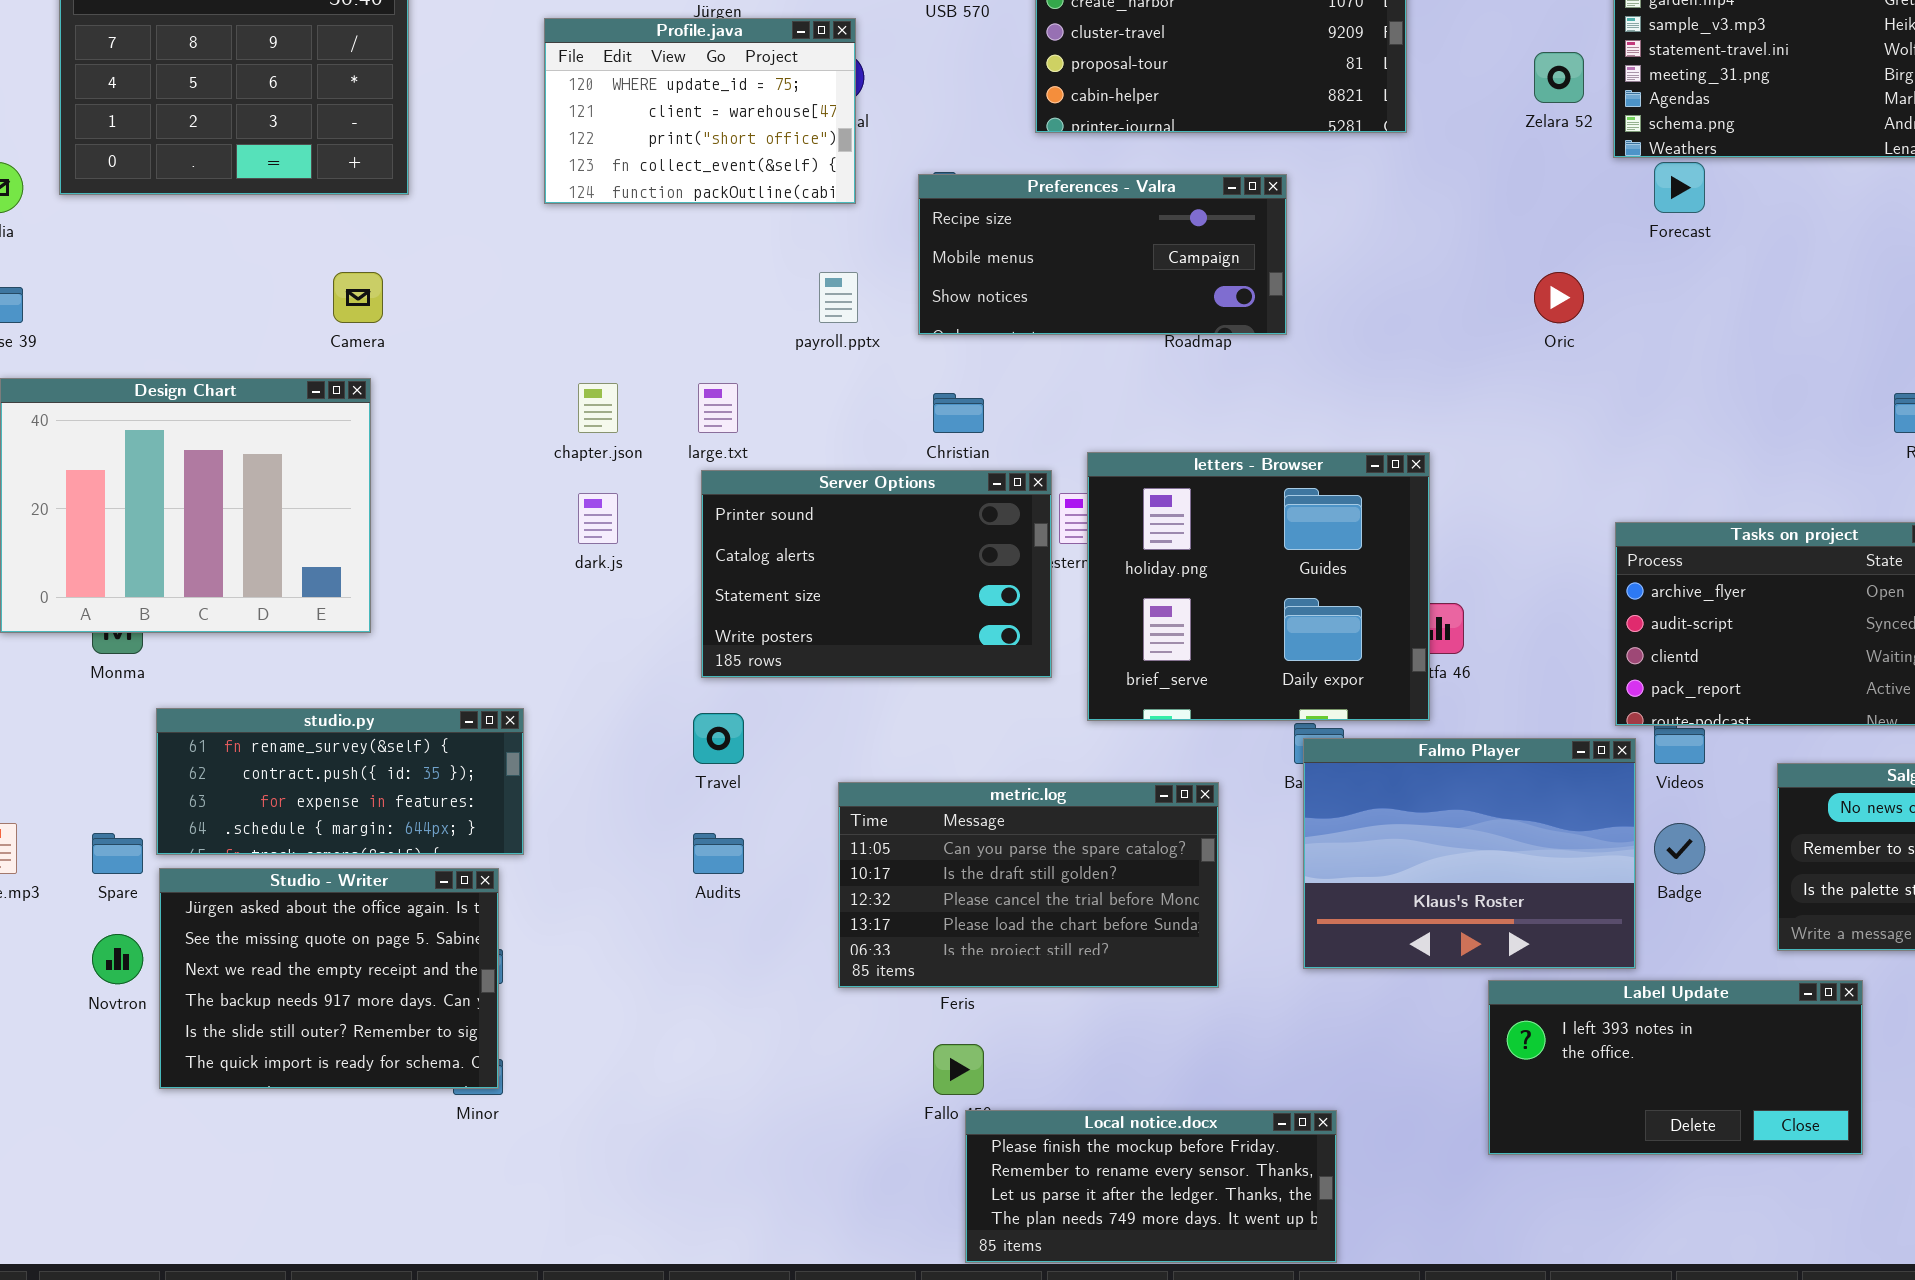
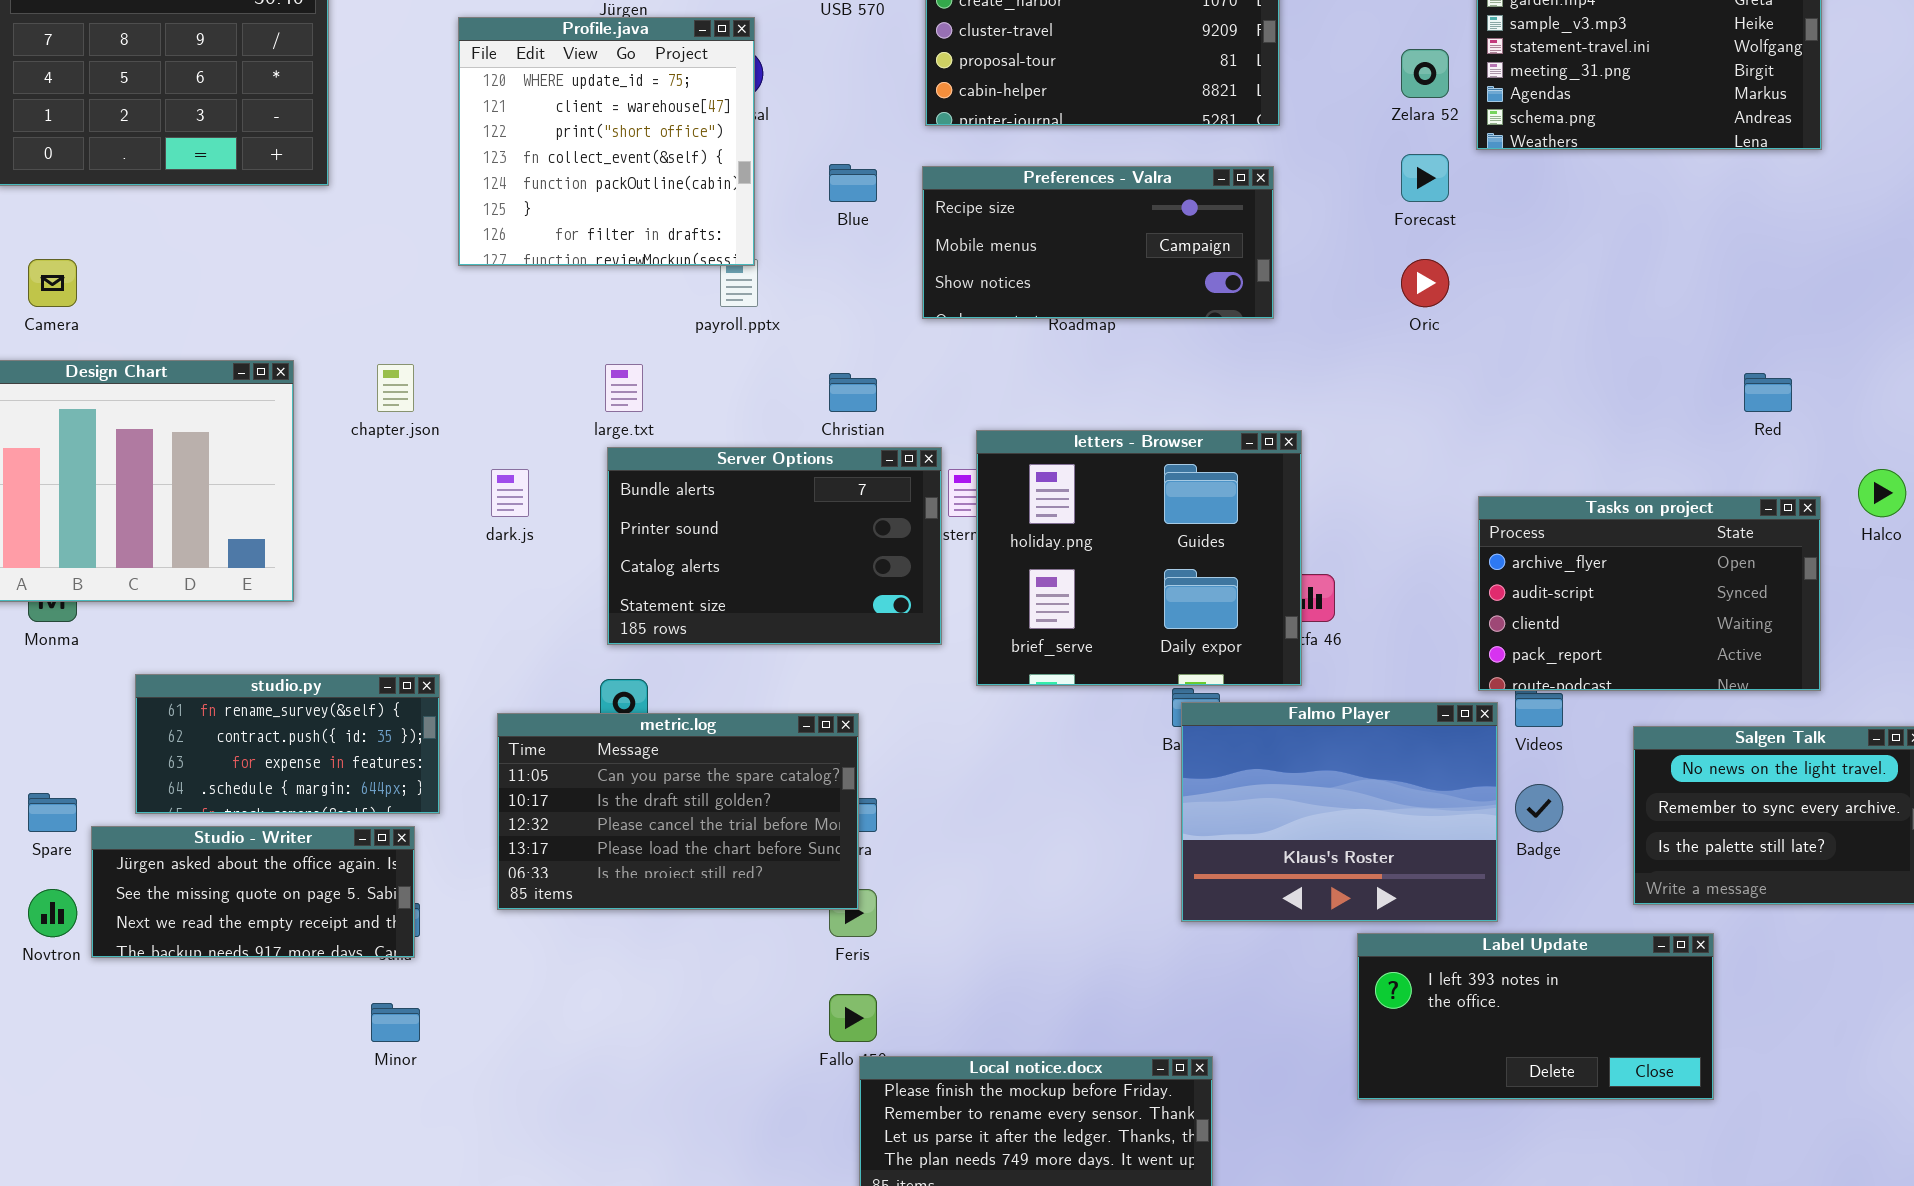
Profile.java: [544,18,856,204] -> [458,17,755,266], resized
Forecast: [1654,162,1705,213] -> [1401,154,1449,202], moved
Preferences - Valra: [918,174,1287,335] -> [922,166,1274,319], moved
Camera: [333,272,383,323] -> [28,259,77,307], moved
chapter.json: [578,383,618,433] -> [377,364,414,412], moved
Server Options: [701,470,1052,678] -> [607,447,942,645], scrolled up 1 row
studio.py: [156,708,524,855] -> [135,674,440,814], resized
metric.log: [838,782,1219,988] -> [497,713,859,910], moved
Studio - Writer: [159,868,499,1089] -> [91,826,415,958], resized

